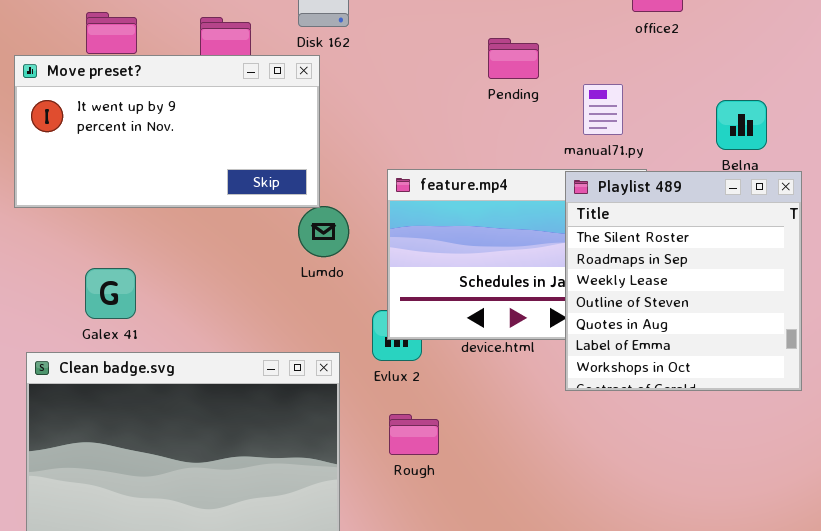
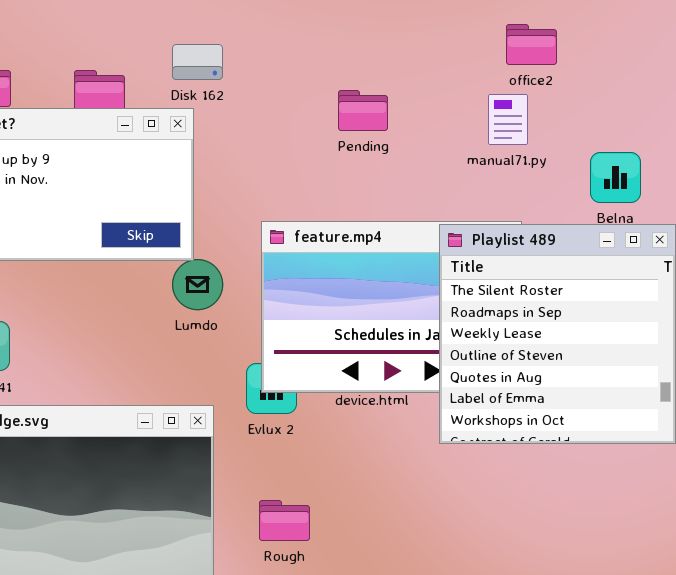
Pending: [488,38,539,79] -> [338,90,388,131], moved
manual71.py: [583,84,623,135] -> [488,94,528,145], moved
Rough: [389,414,439,455] -> [259,500,310,541], moved

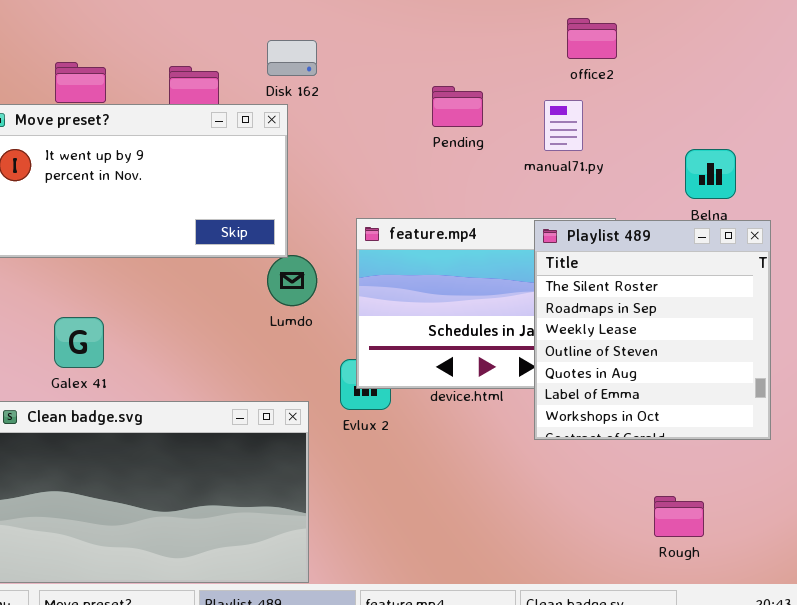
office2: [506,24,557,65] -> [567,18,617,59], moved
manual71.py: [488,94,528,145] -> [544,100,583,151], moved
Rough: [259,500,310,541] -> [654,496,704,537], moved

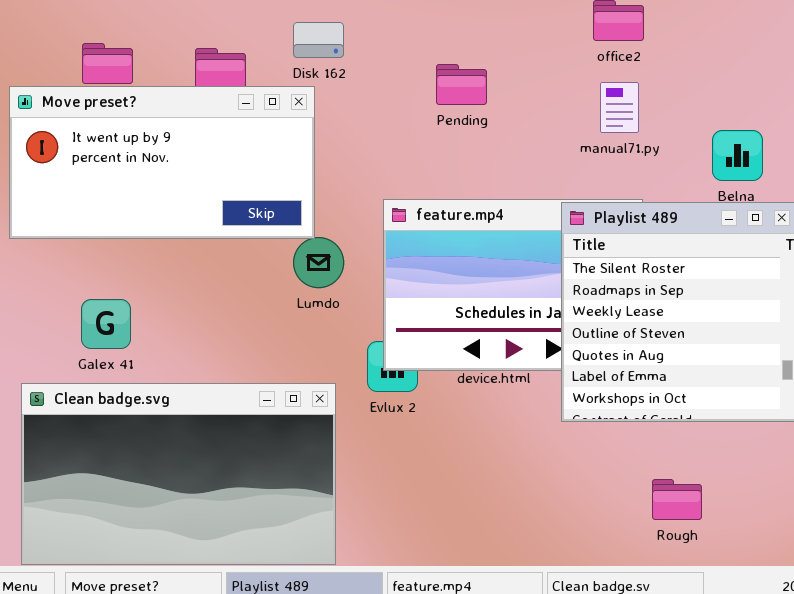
Pending: [432,86,483,127] -> [436,64,487,105], moved
manual71.py: [544,100,583,151] -> [600,82,639,133], moved
Rough: [654,496,704,537] -> [652,479,702,520], moved

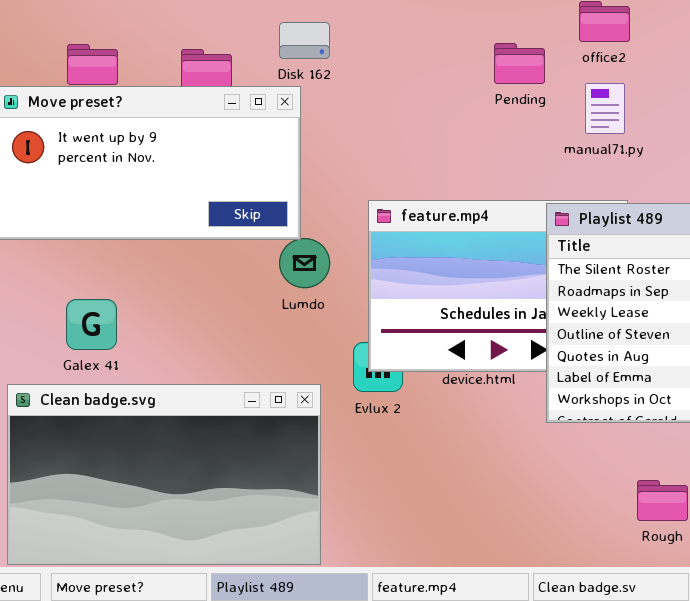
Pending: [436,64,487,105] -> [494,43,545,84], moved

